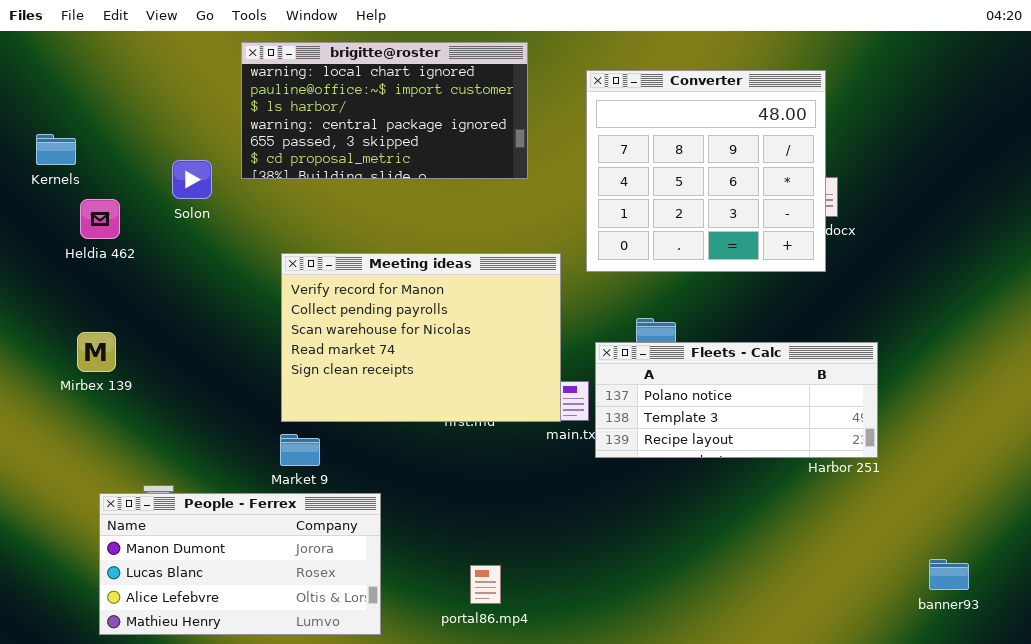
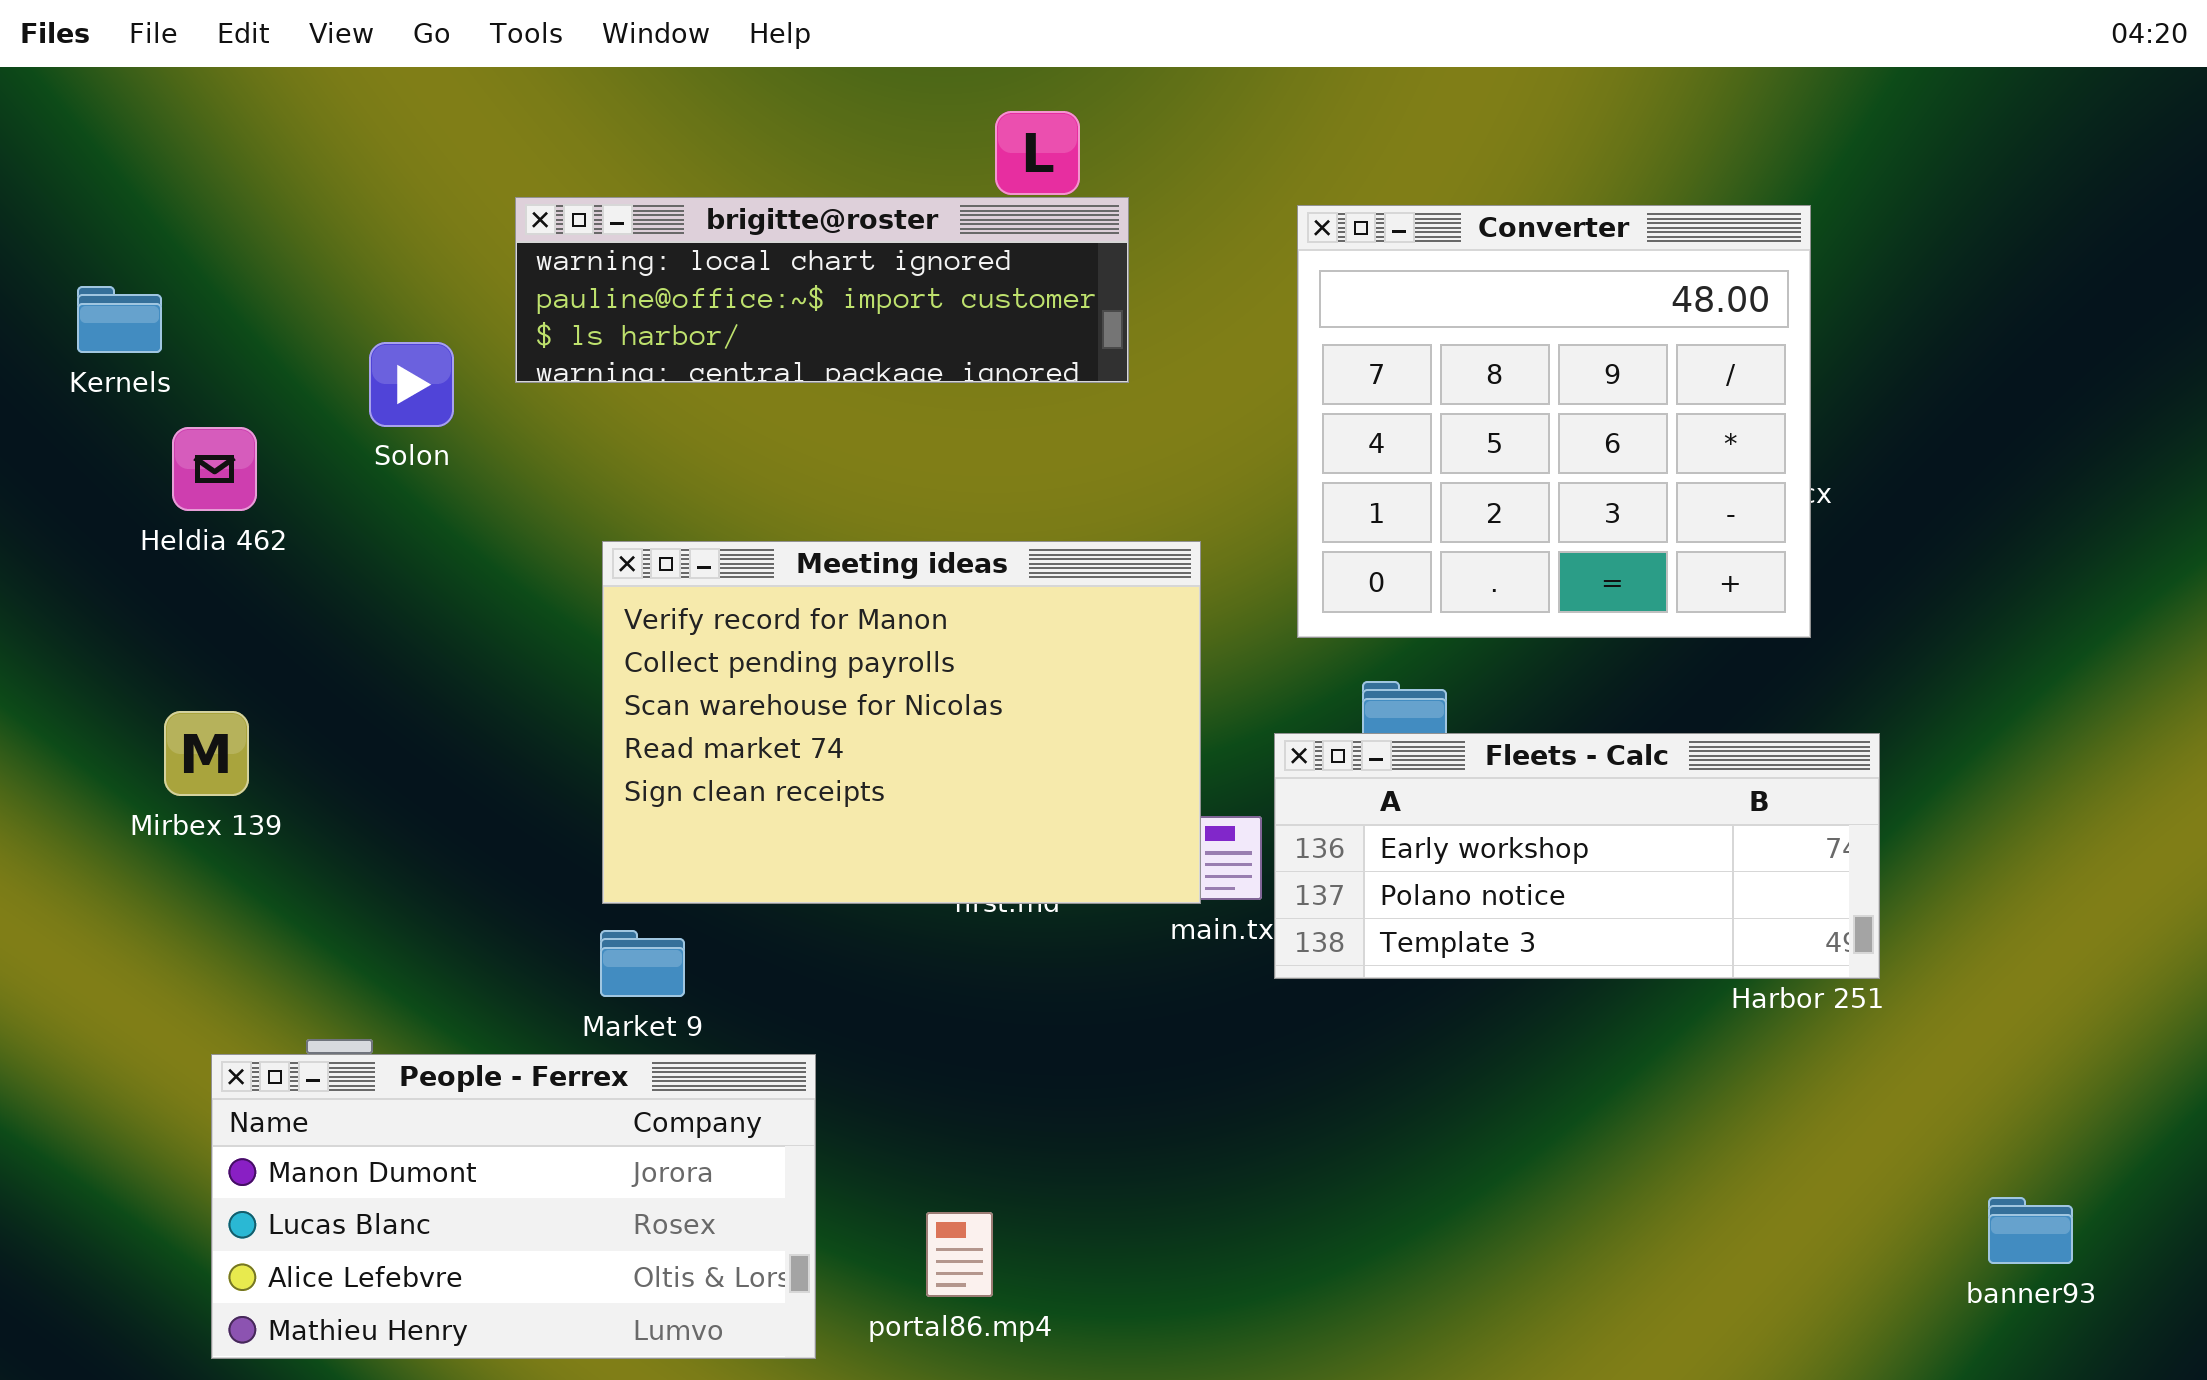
brigitte@roster: [241,42,528,179] -> [515,197,1129,383], resized
Converter: [586,70,826,272] -> [1297,205,1811,638], moved
Fleets - Calc: [595,342,878,458] -> [1274,733,1880,979], scrolled up 1 row
portal86.mp4: [470,565,501,604] -> [926,1212,993,1297], moved

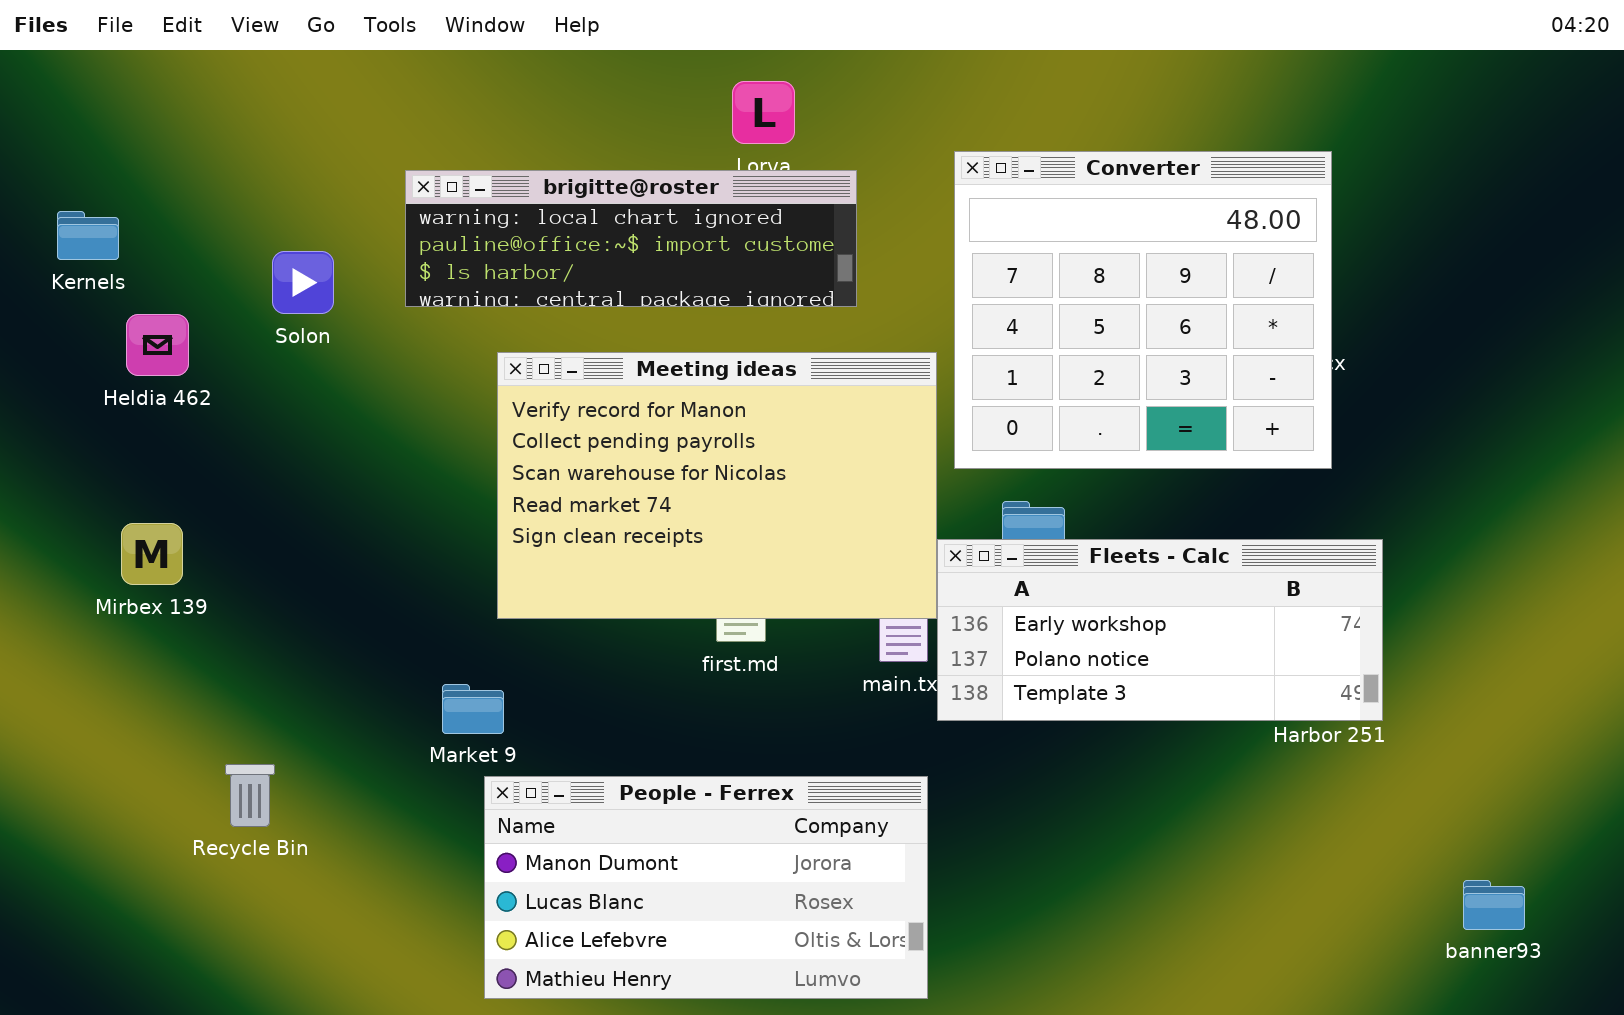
brigitte@roster: [515,197,1129,383] -> [405,170,857,307], moved
Meeting ideas: [602,541,1201,904] -> [497,352,937,619], moved
People - Ferrex: [211,1054,816,1359] -> [484,776,928,999], moved

